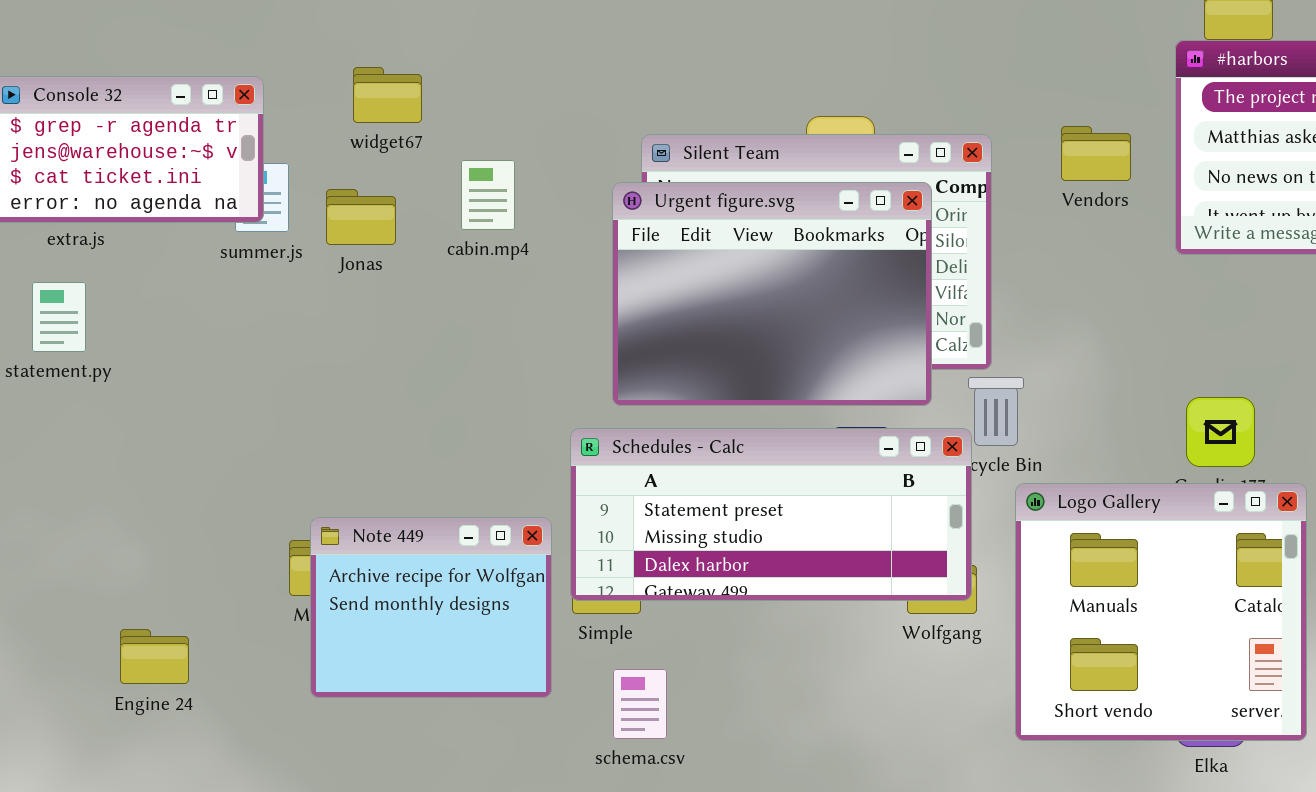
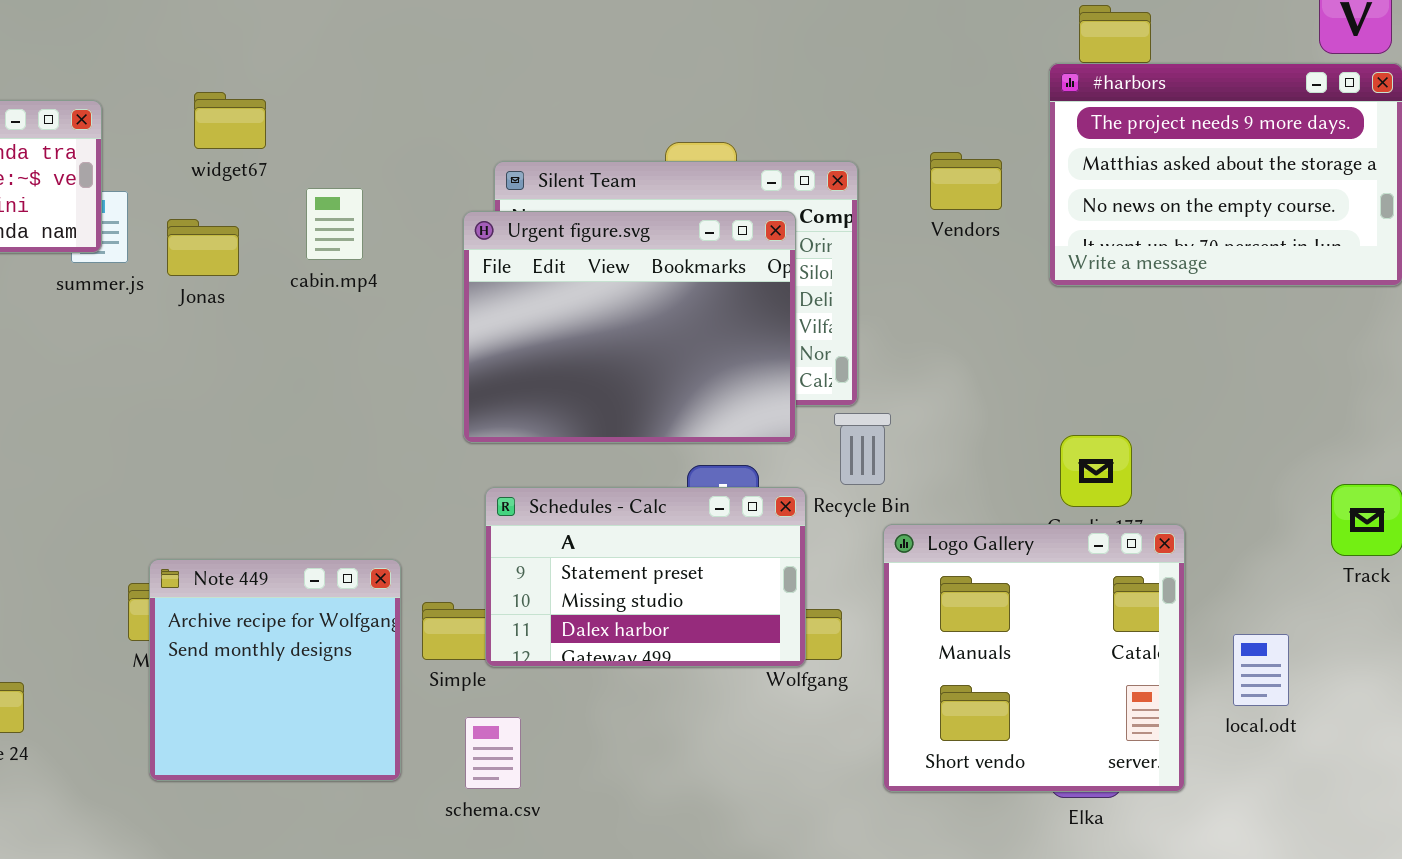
Schedules - Calc: [570,428,972,601] -> [485,487,806,667], moved, resized
Note 449: [310,517,552,698] -> [149,559,401,781], resized

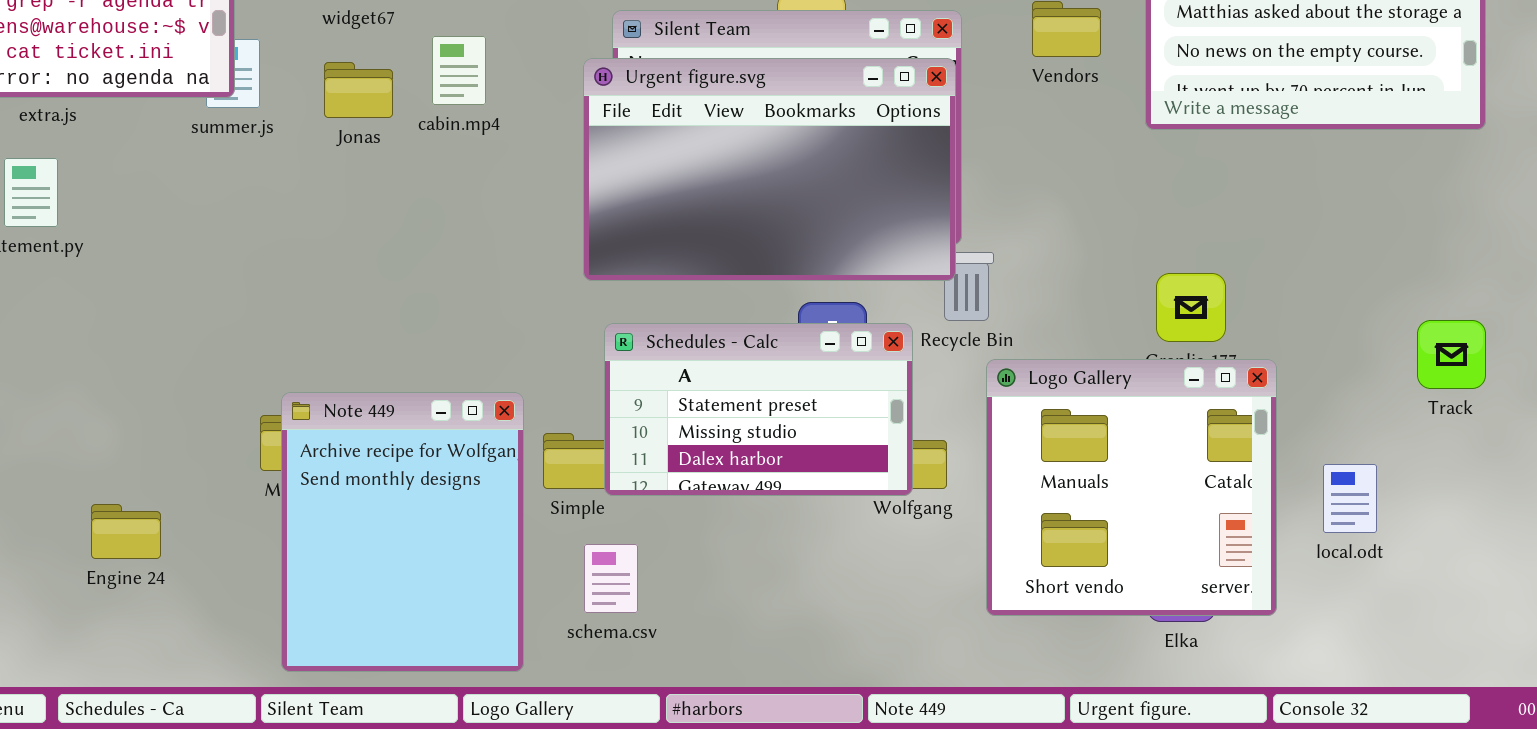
Urgent figure.svg: [463,211,796,443] -> [583,58,956,281], resized
Jonas: [167,219,239,276] -> [324,62,393,118], moved
Note 449: [149,559,401,781] -> [281,392,524,672], resized

